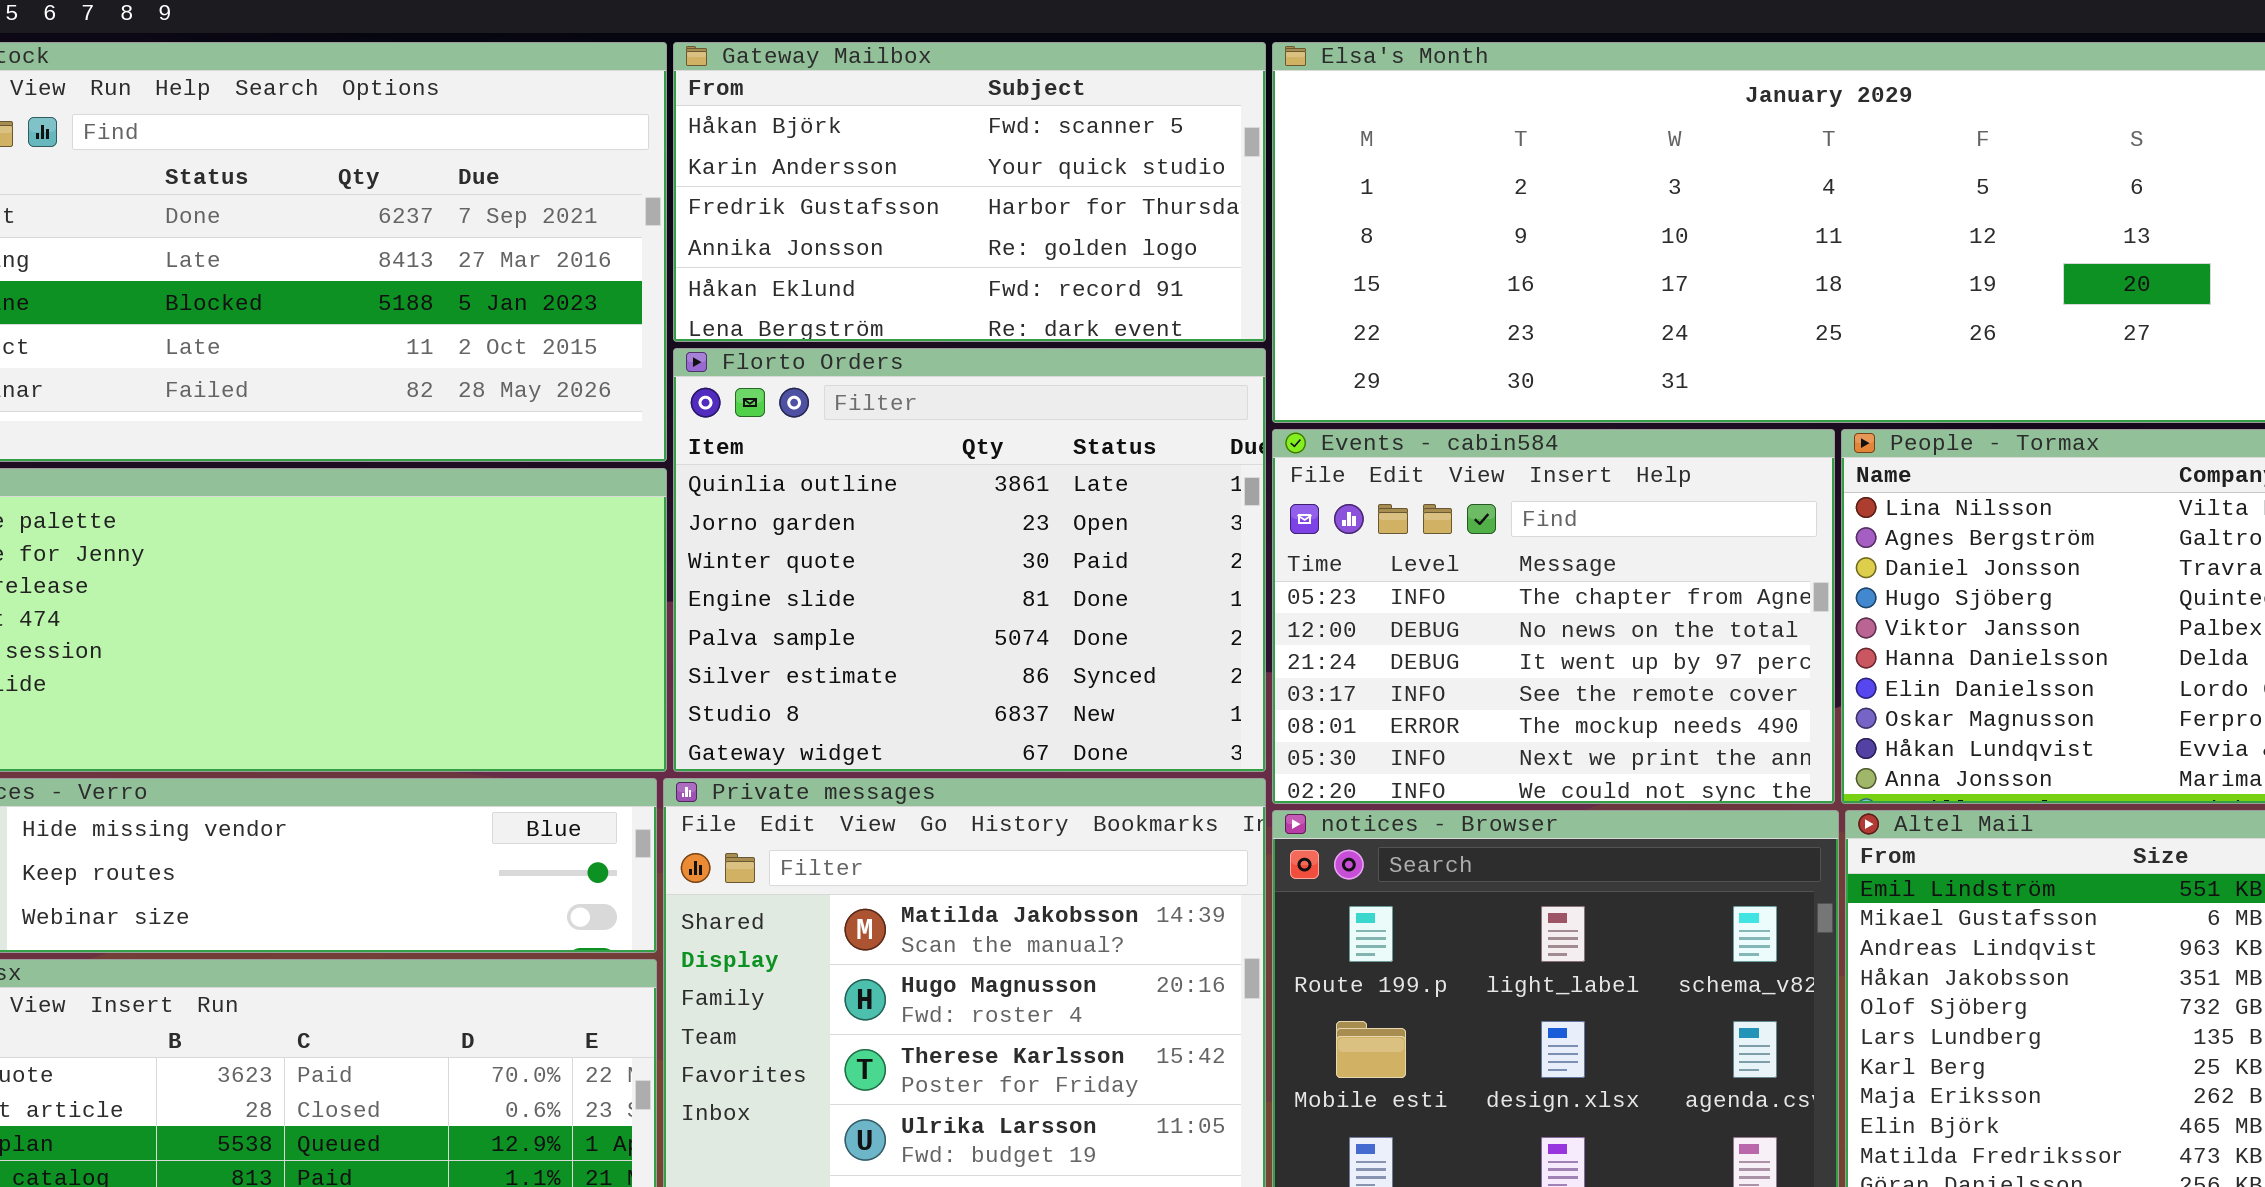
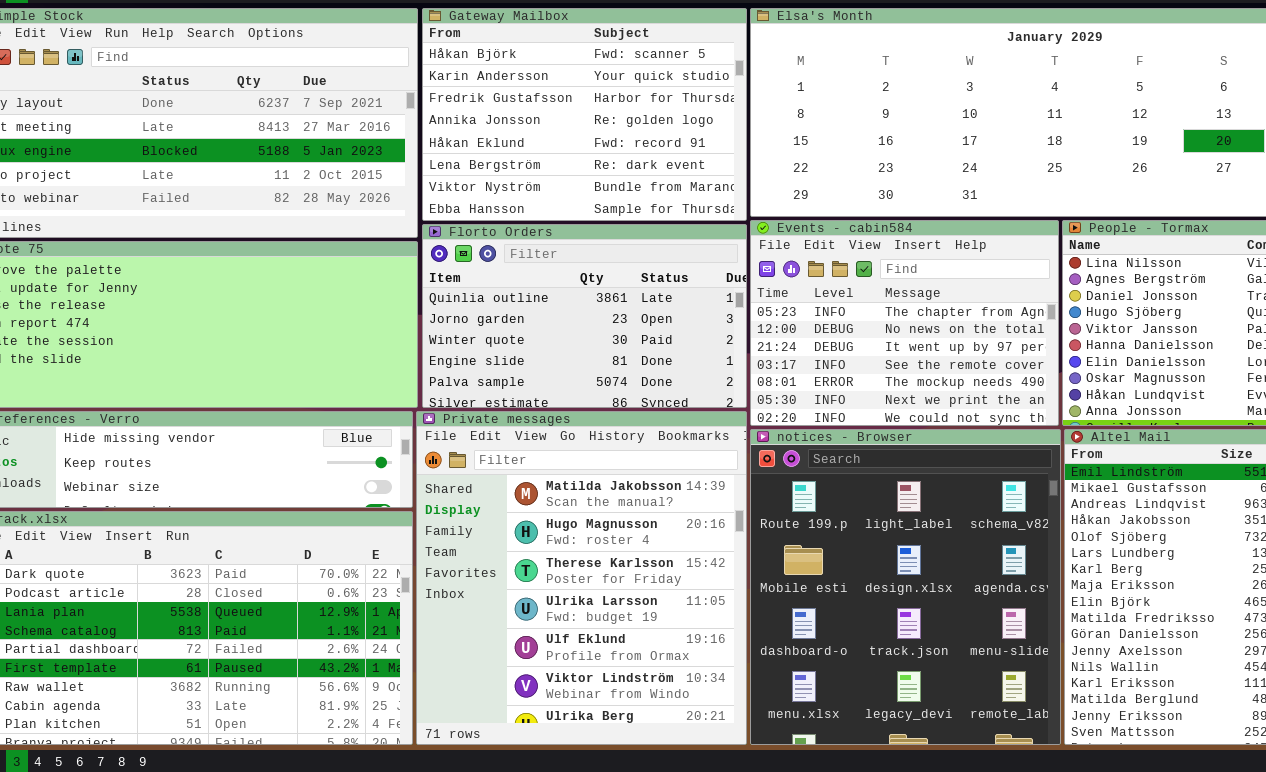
Gateway Mailbox: [673,42,1266,342] -> [422,8,747,221], resized
Florto Orders: [673,348,1266,772] -> [422,224,747,408], resized

